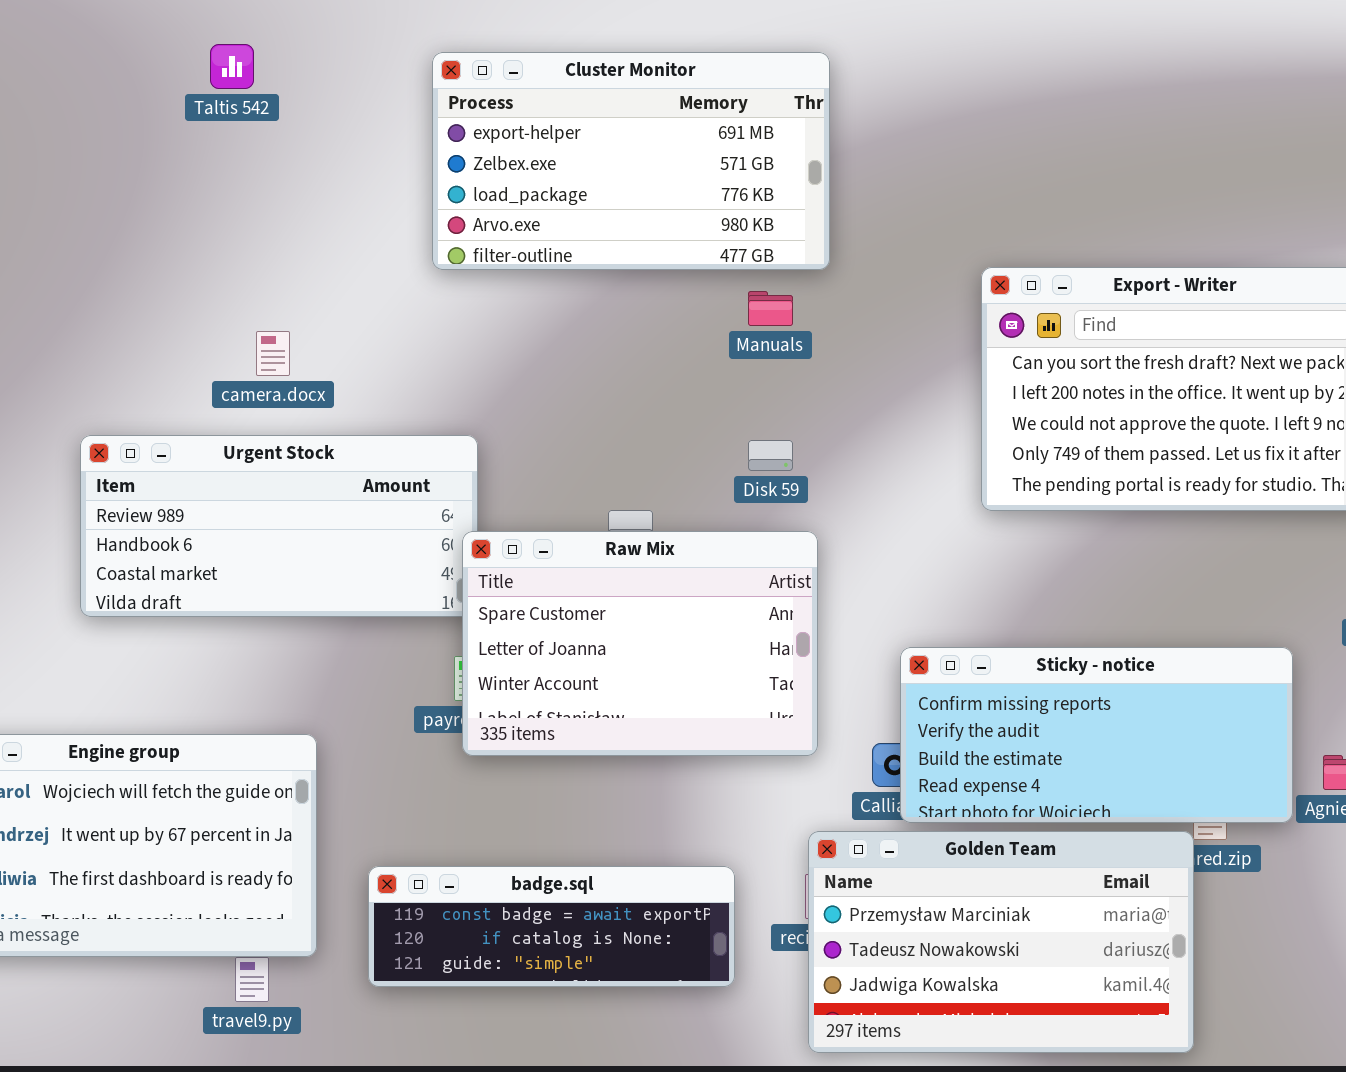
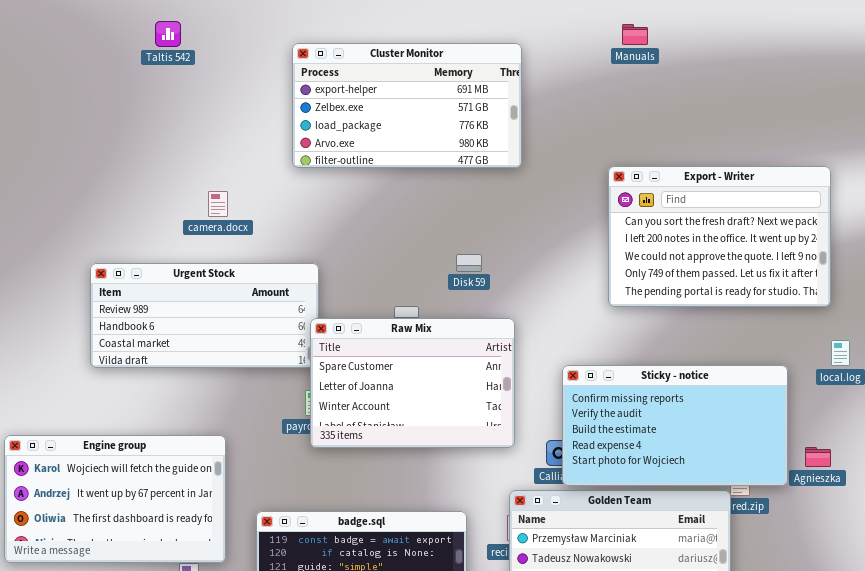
Taltis 542: [210,44,254,89] -> [155,21,181,47], moved
Manuals: [748,291,793,326] -> [622,24,648,45], moved
camera.docx: [256,331,290,376] -> [208,191,228,217], moved
Disk 59: [748,440,793,471] -> [456,254,482,272], moved
Sticky - notice: [900,647,1293,823] -> [562,365,788,486], resized

